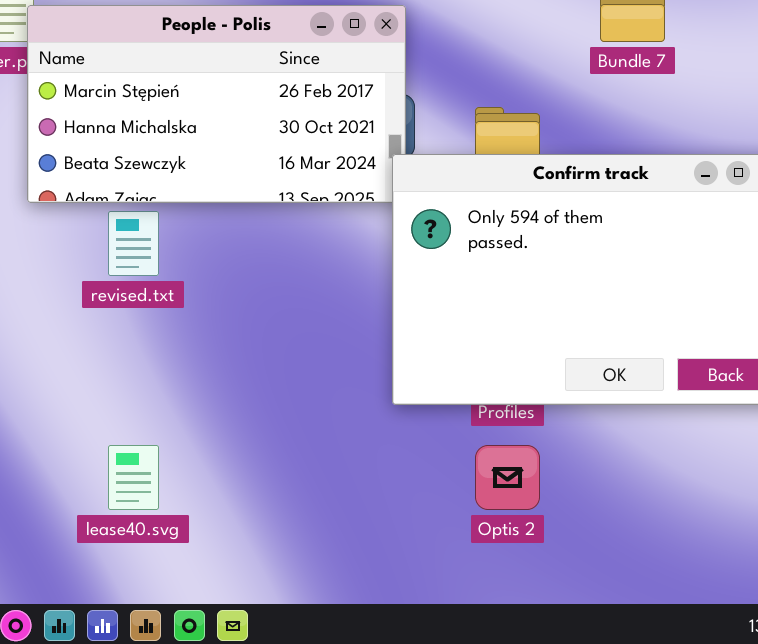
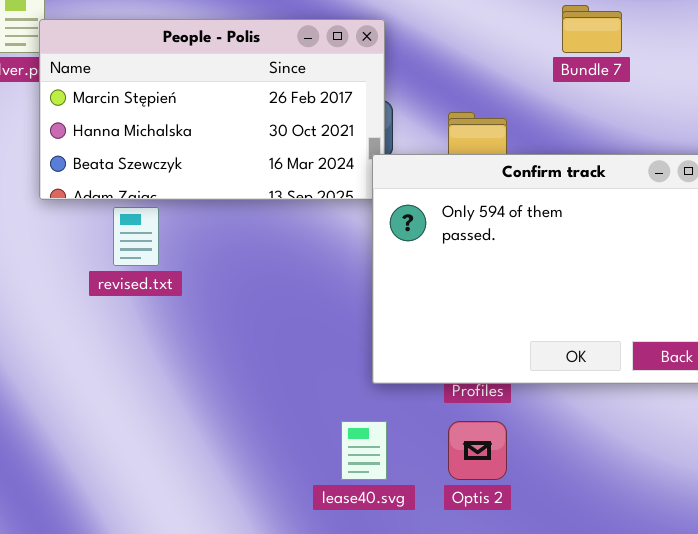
lease40.svg: [108,445,159,510] -> [341,421,387,480], moved

